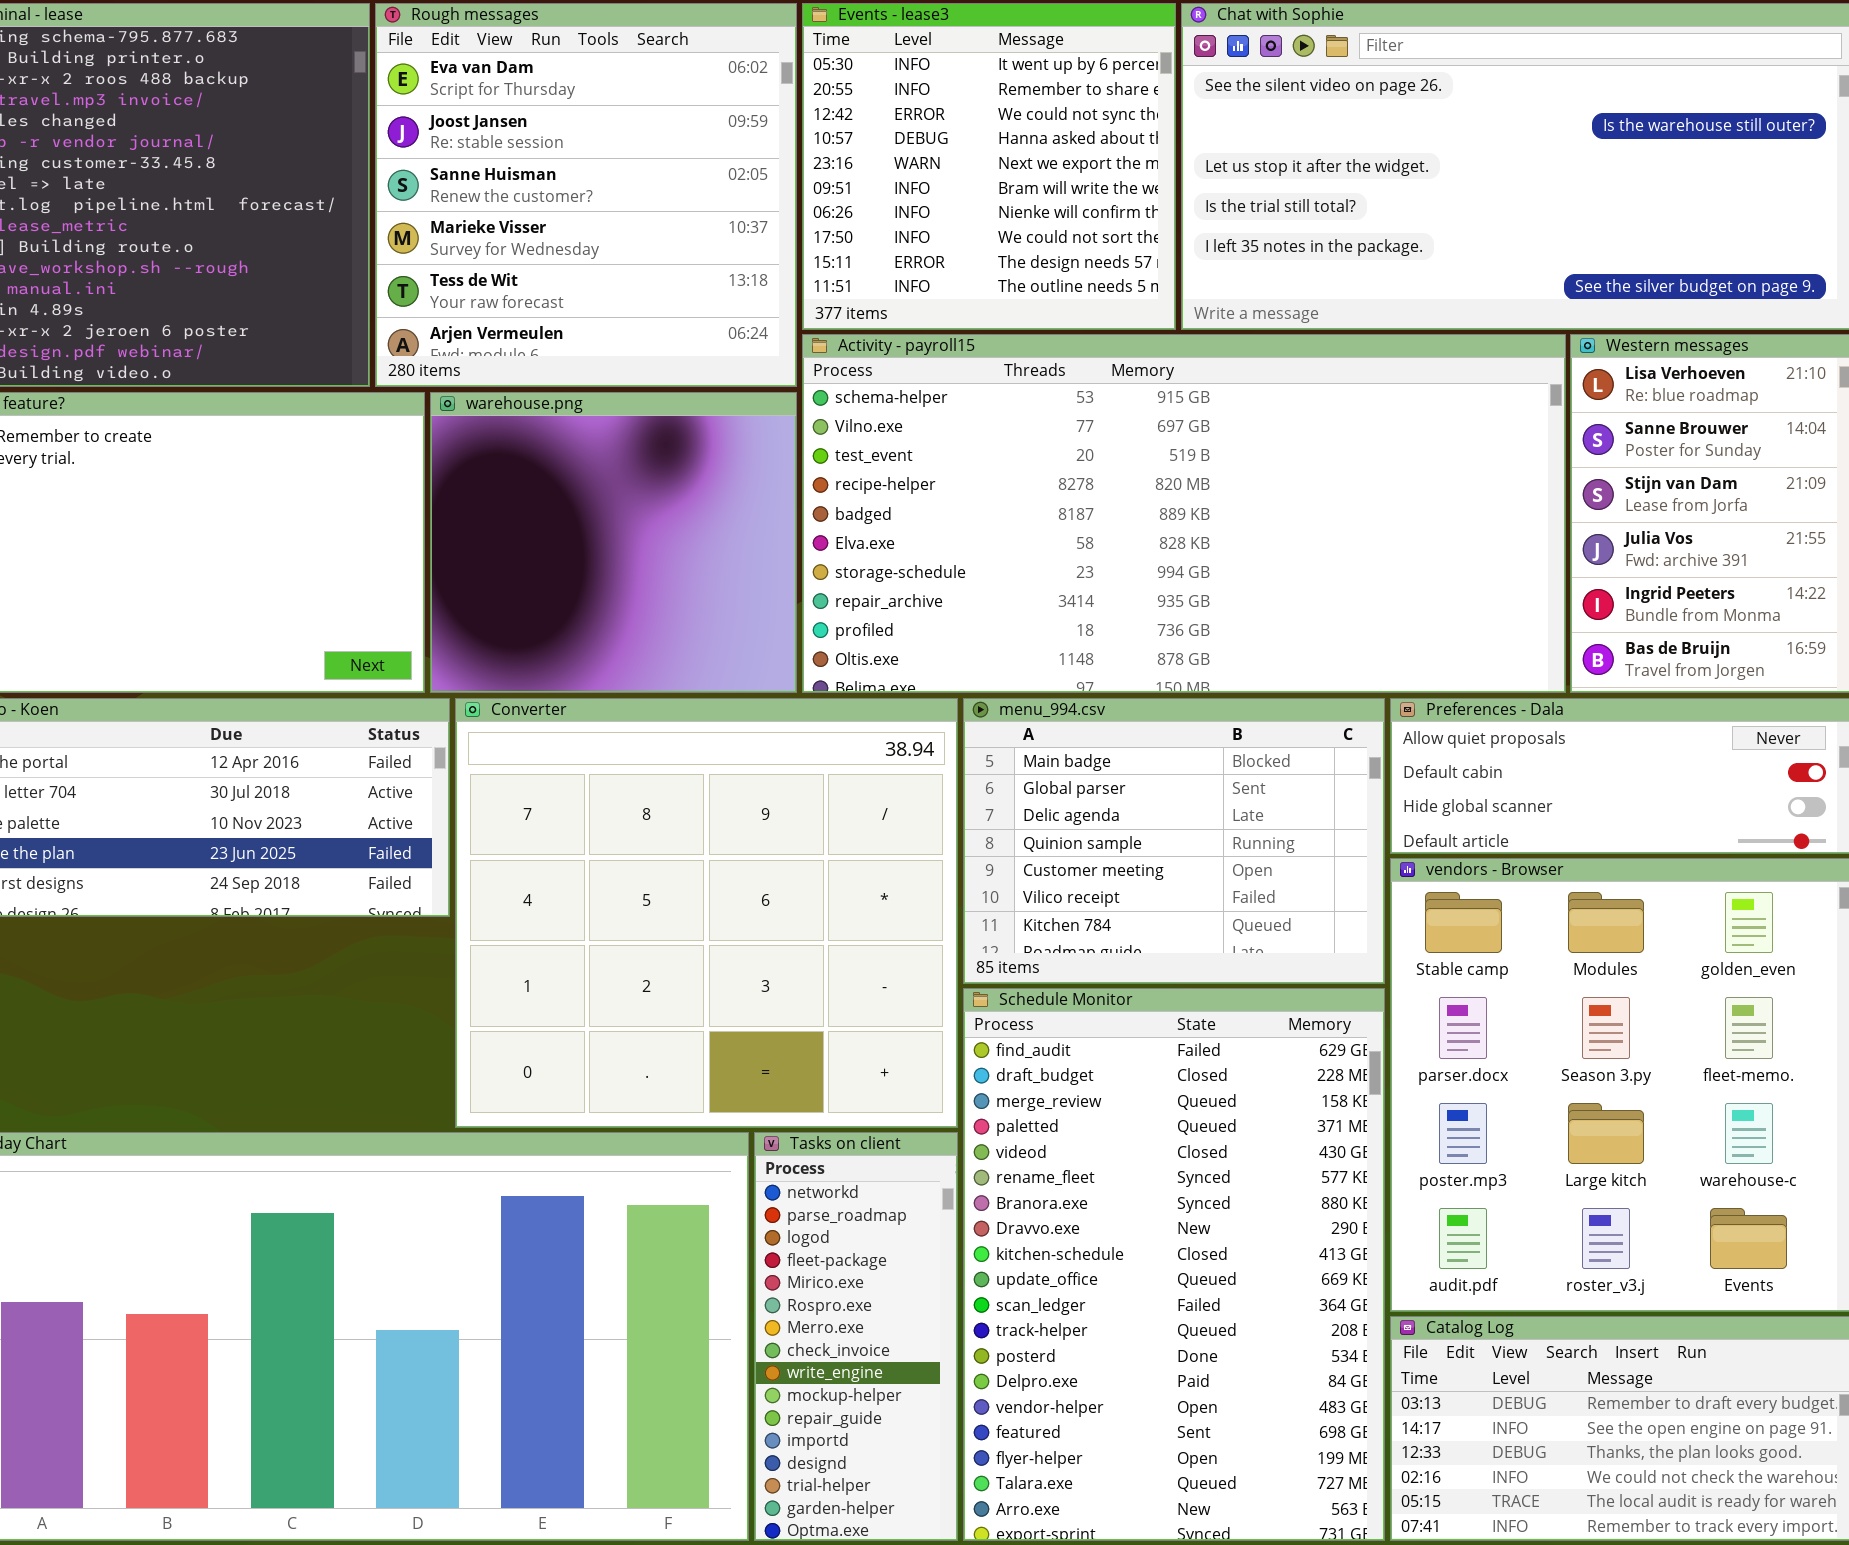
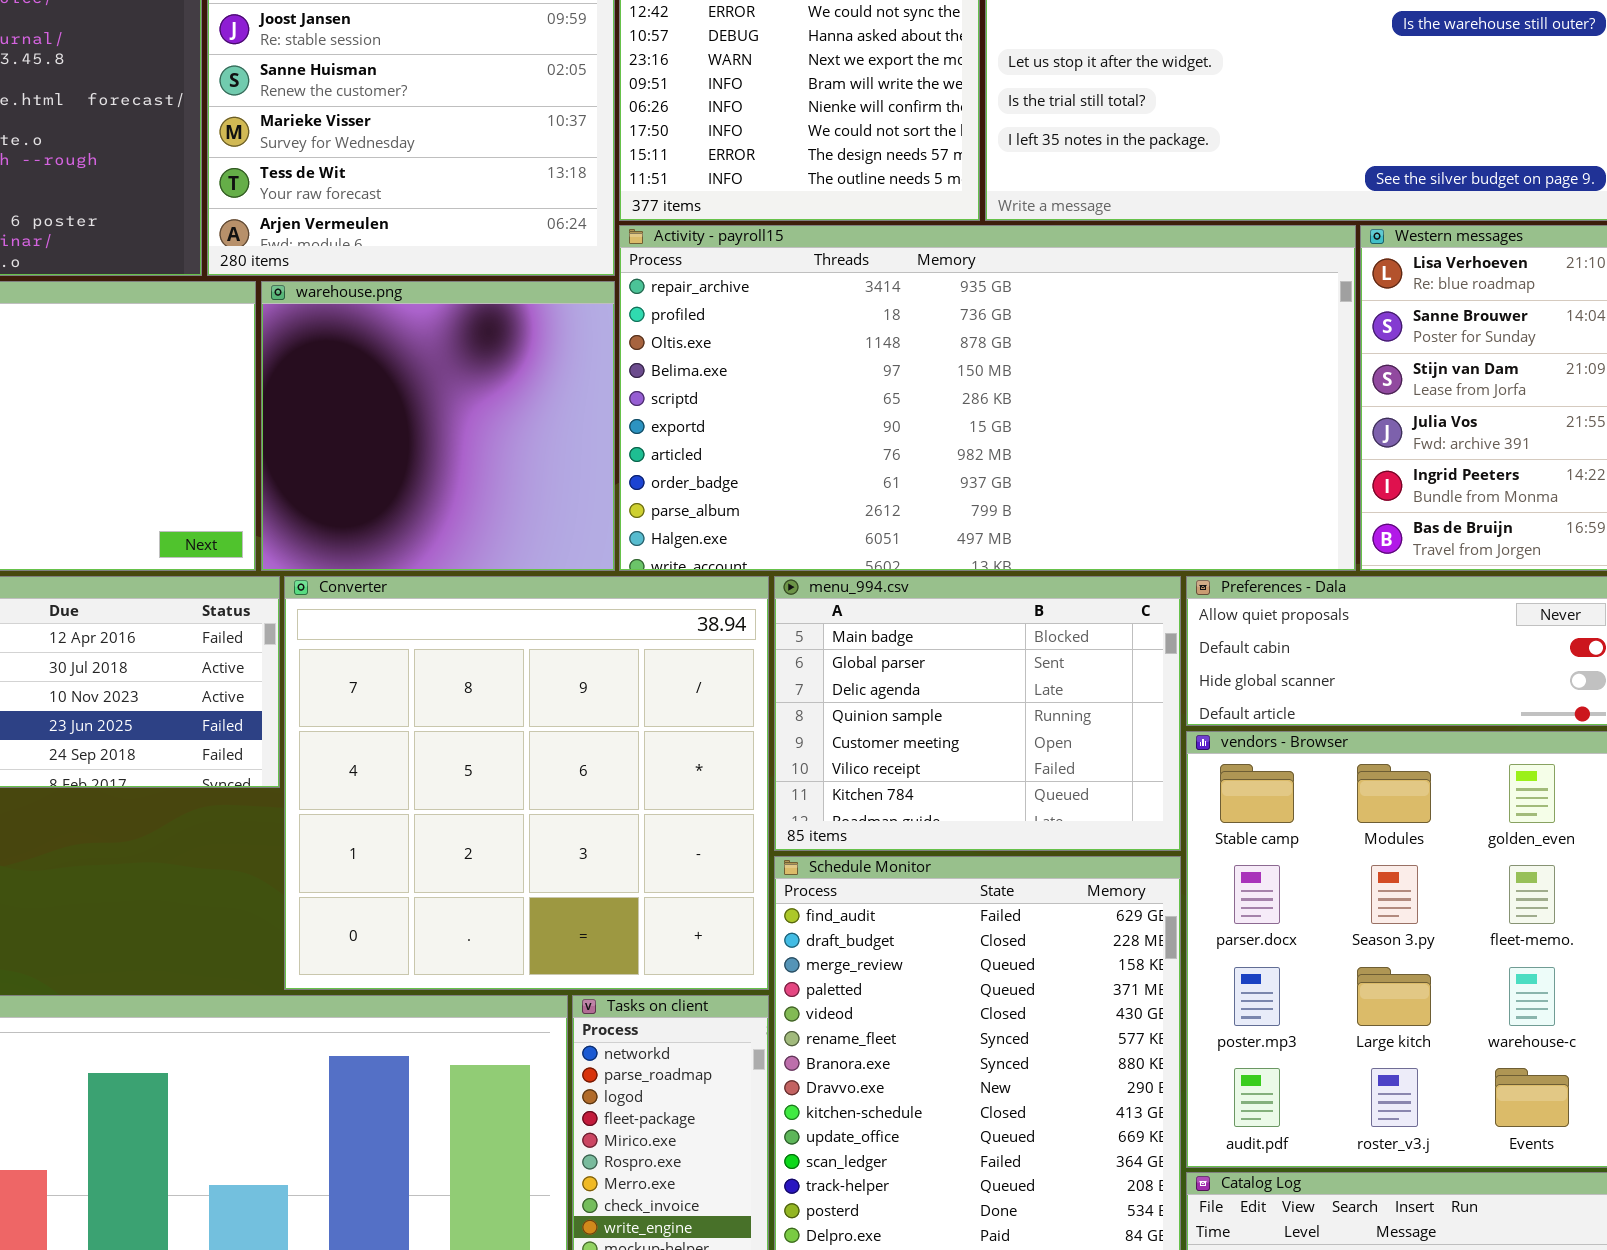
Activity - payroll15: [802,334,1566,693] -> [619,225,1356,571], scrolled down 7 rows

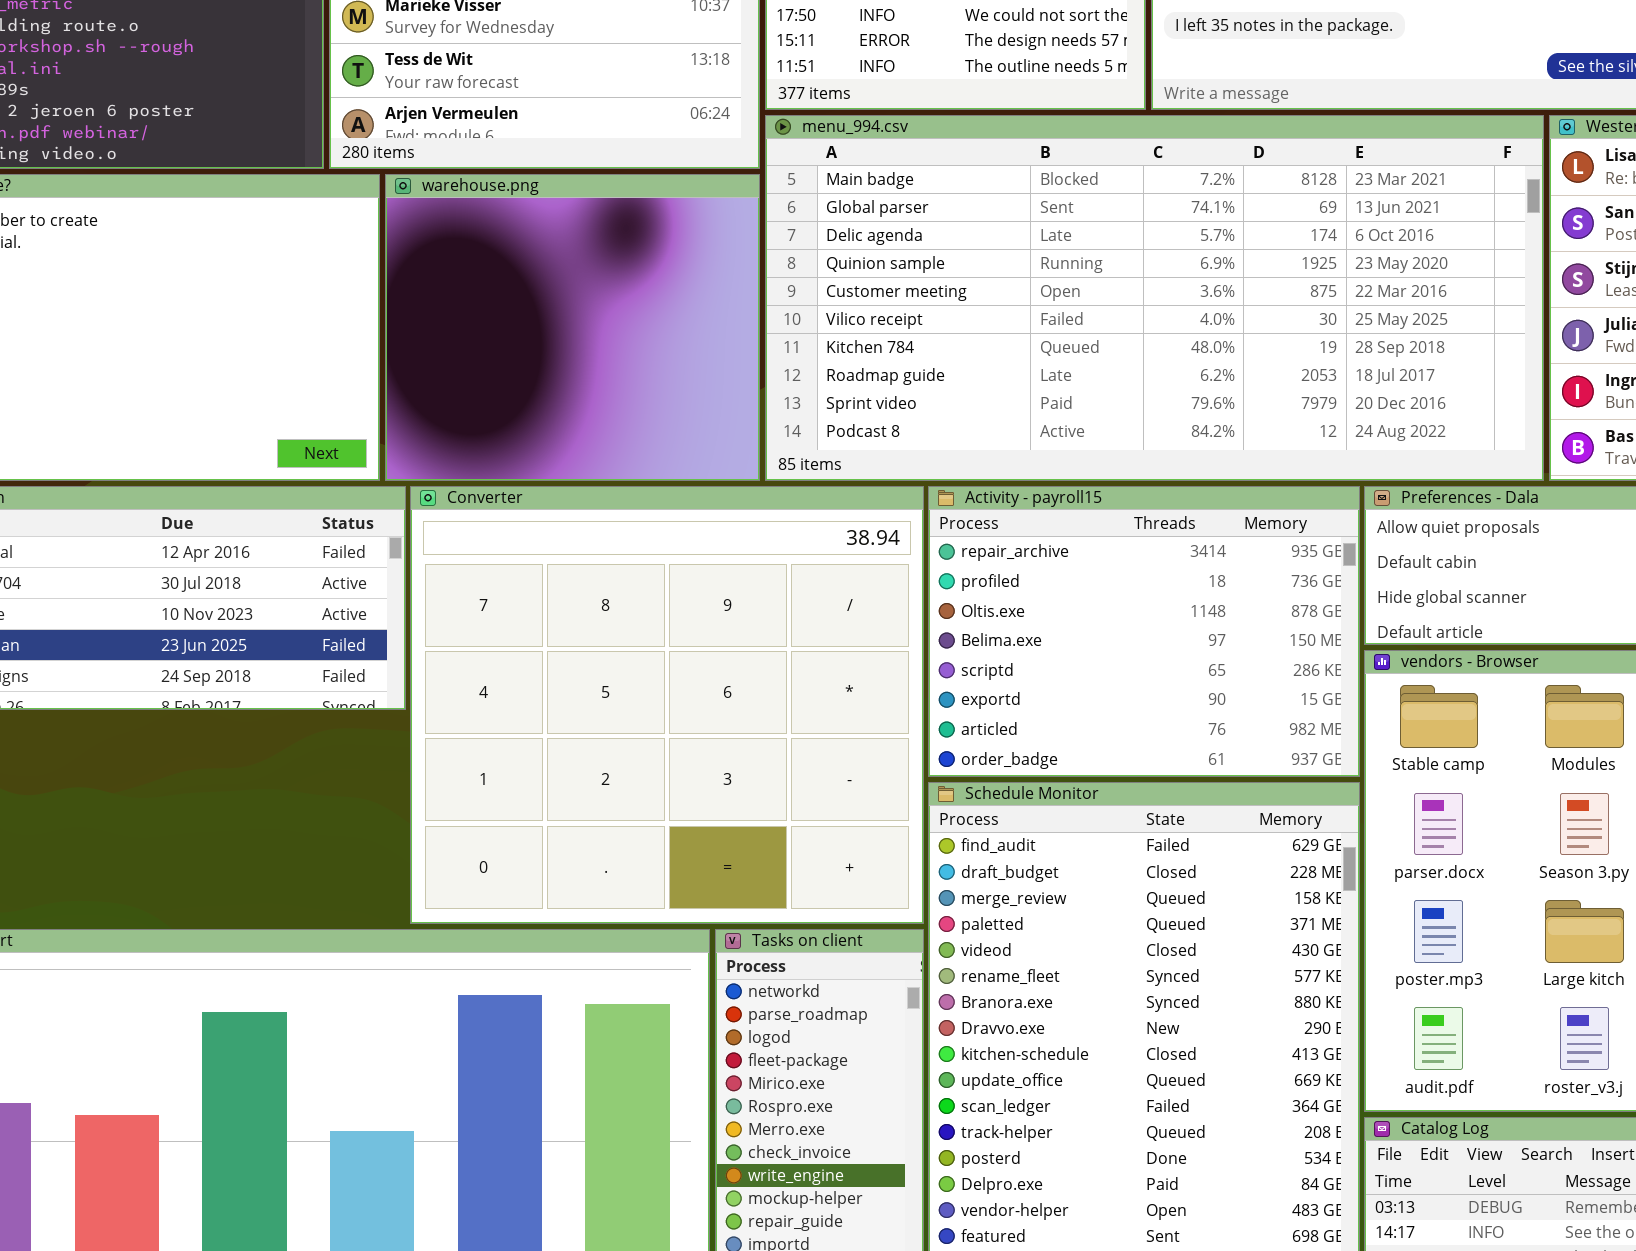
Activity - payroll15: [619,225,1356,571] -> [928,486,1360,777], moved, resized
menu_994.csv: [774,576,1181,851] -> [765,115,1544,481], moved, resized

